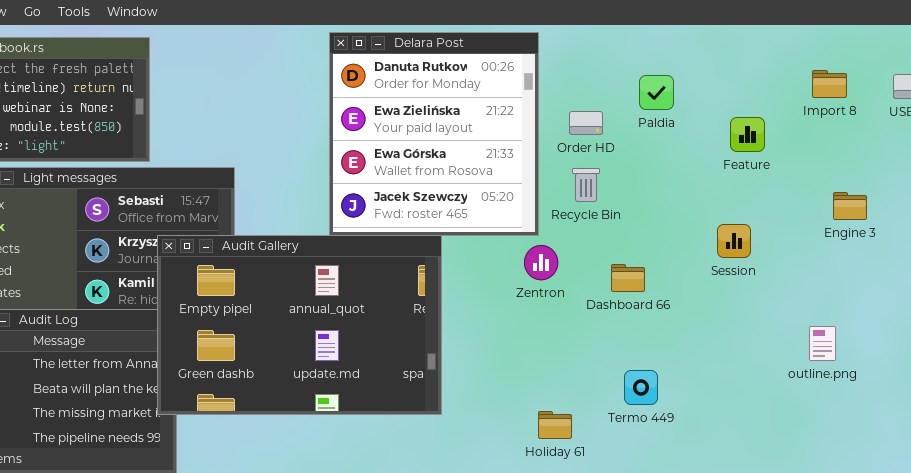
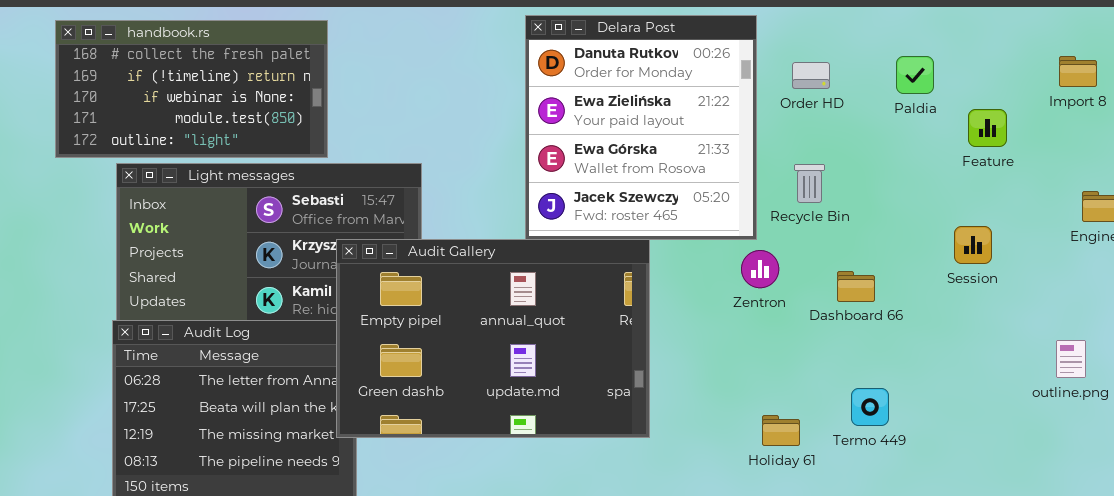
Paldia: [639,75,674,110] -> [896,56,934,94], moved
Order HD: [569,111,603,135] -> [792,62,830,89], moved
Holiday 61: [538,411,572,439] -> [762,415,800,446], moved

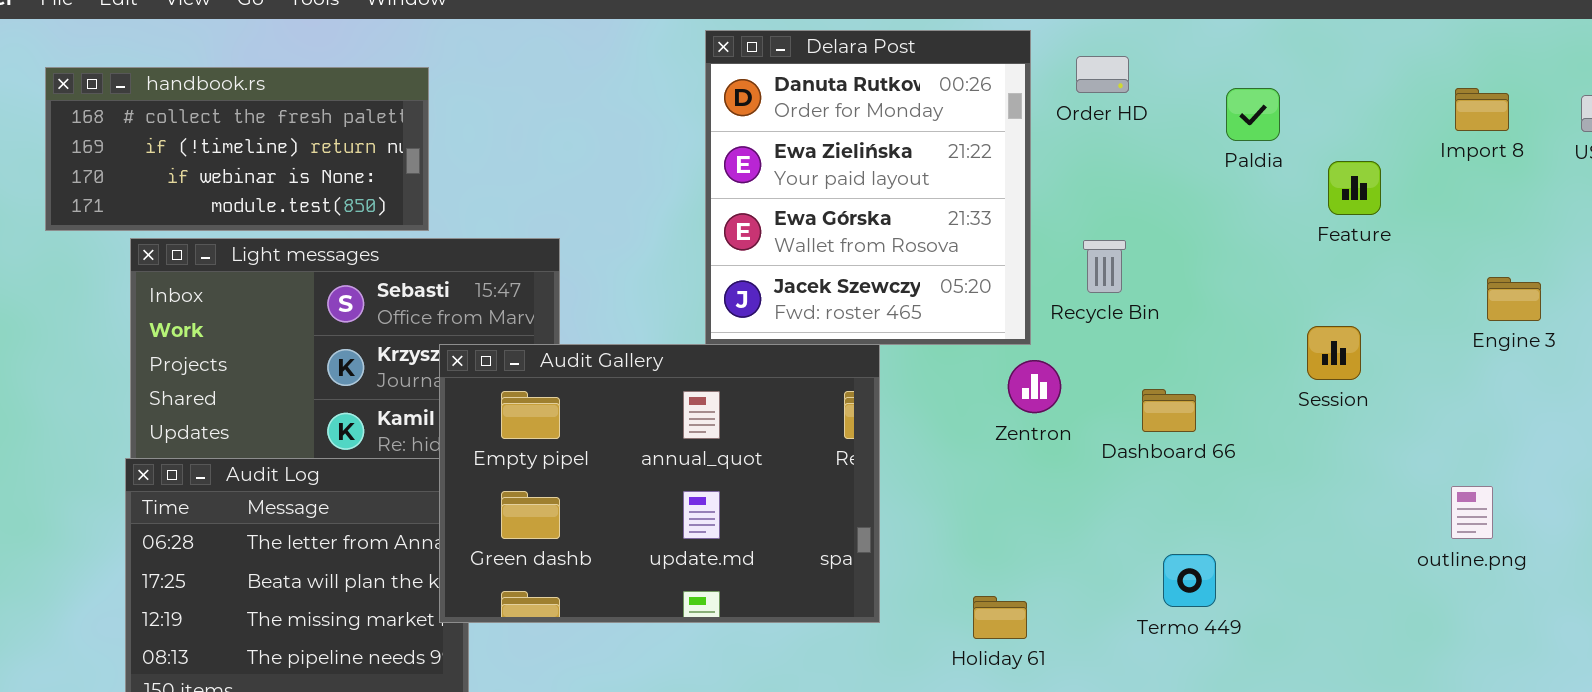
handbook.rs: [55,20,328,158] -> [45,67,429,231], resized
Order HD: [792,62,830,89] -> [1076,56,1129,93], moved
Holiday 61: [762,415,800,446] -> [973,596,1027,639], moved

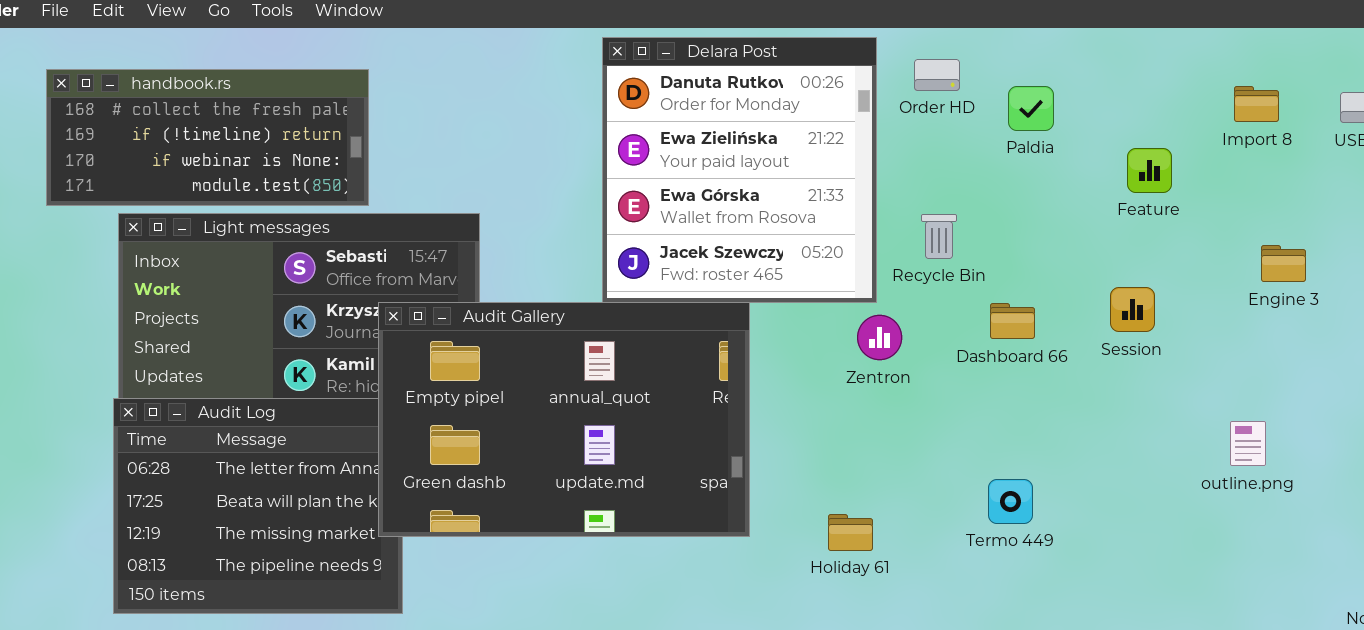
Paldia: [1226,88,1280,141] -> [1008,86,1054,131], moved
Dashboard 66: [1142,389,1196,432] -> [990,303,1035,339], moved

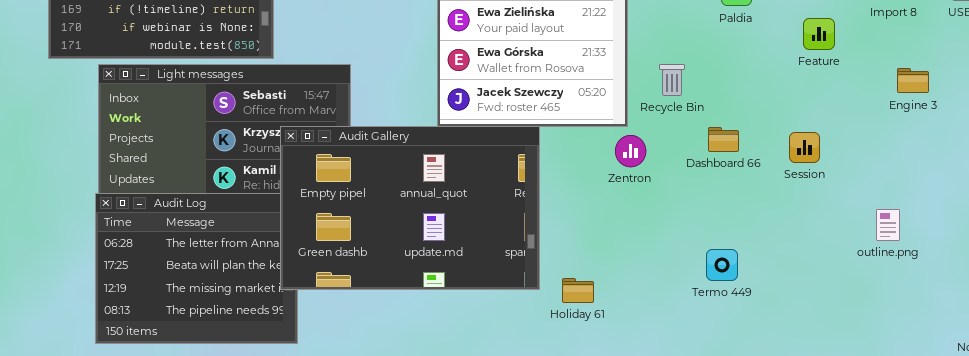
Engine 3: [1261,245,1306,282] -> [897,68,929,93], moved
Session: [1110,287,1155,332] -> [789,132,820,163], moved
Holiday 61: [828,514,873,551] -> [562,278,594,303], moved

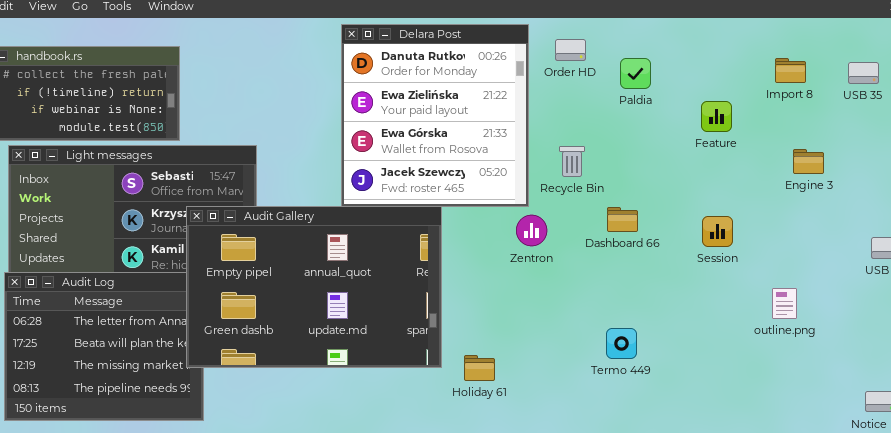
Session: [789,132,820,163] -> [702,216,733,247], moved

